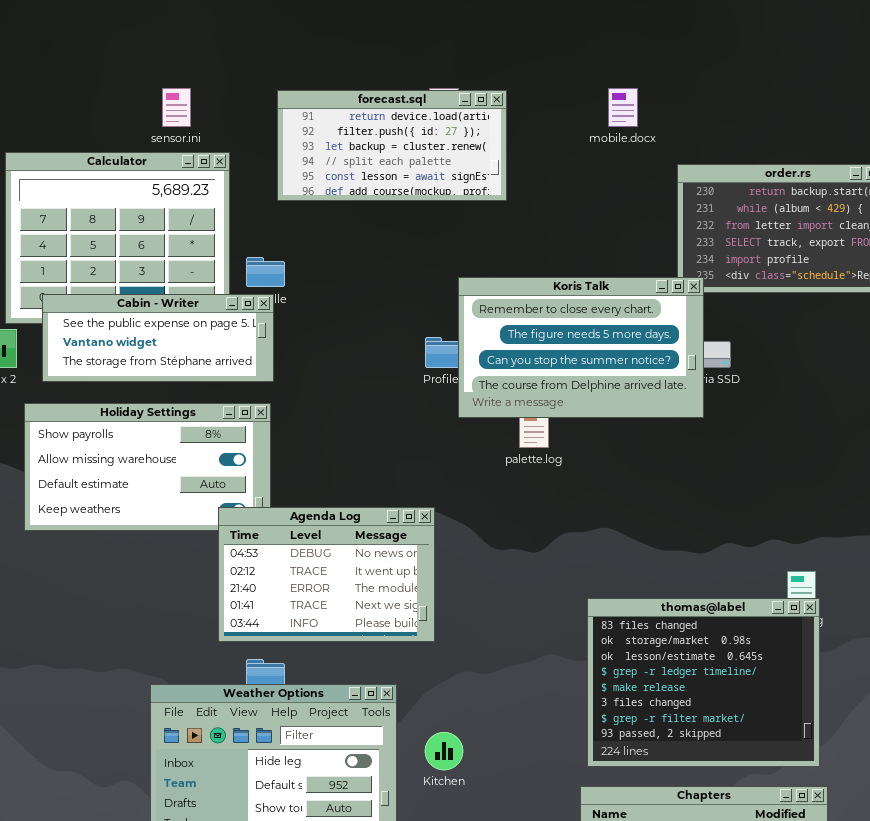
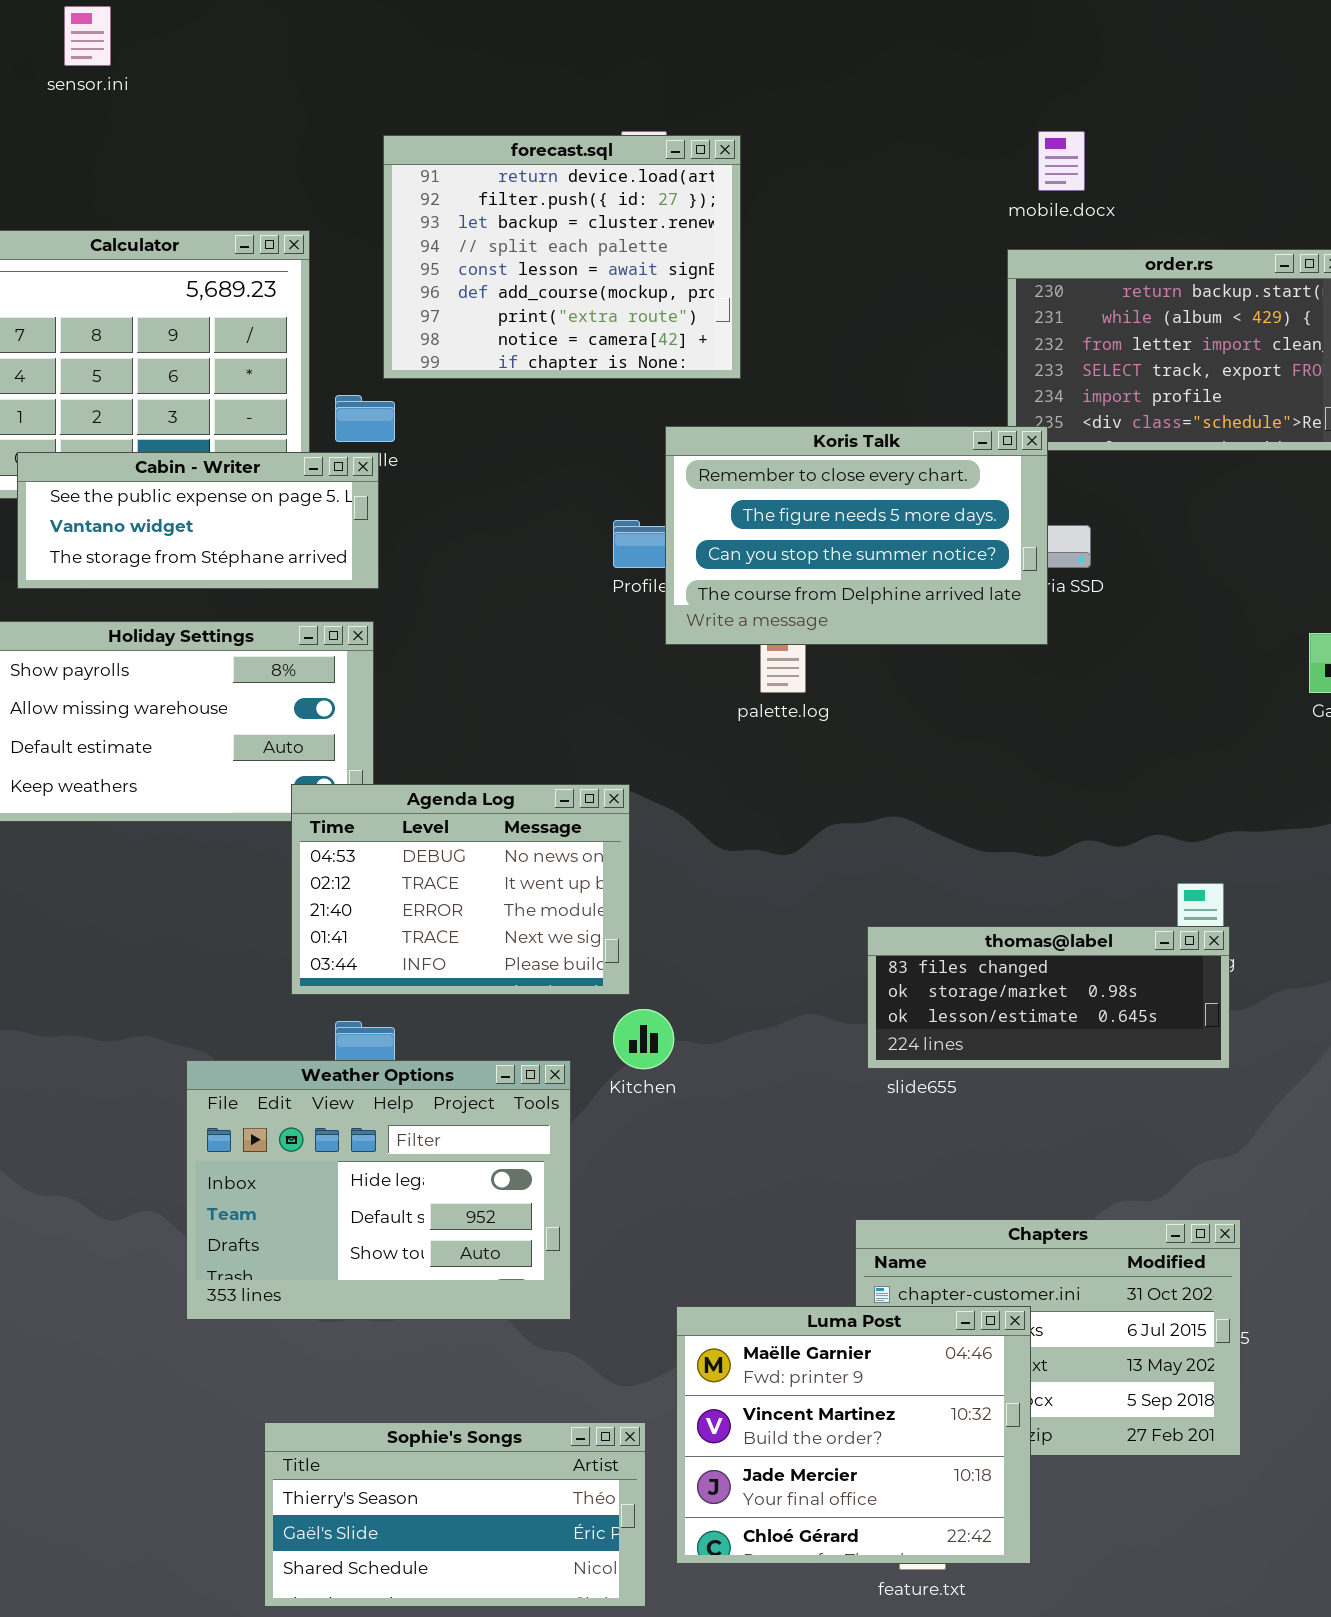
sensor.ini: [162,88,191,127] -> [64,6,111,66], moved
mobile.docx: [608,88,638,127] -> [1038,131,1085,191], moved
forecast.sql: [277,90,507,201] -> [383,135,741,379], resized
thomas@label: [587,598,820,767] -> [867,926,1230,1069], resized
Kitchen: [425,732,463,770] -> [613,1009,674,1069], moved

